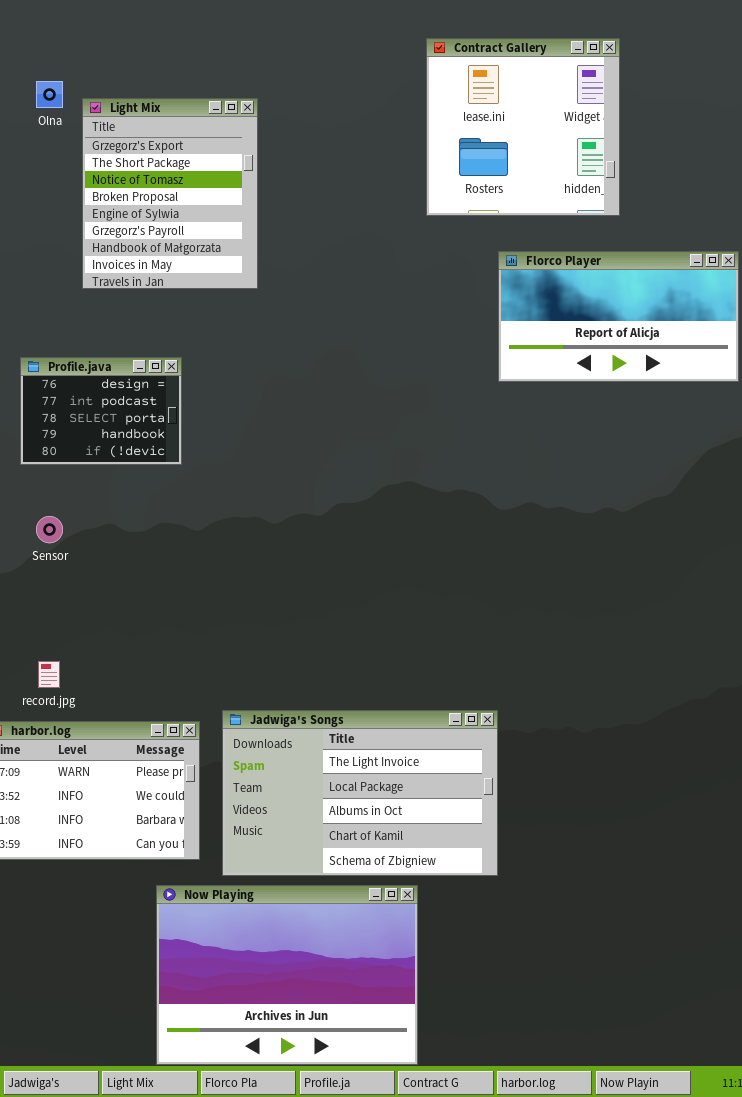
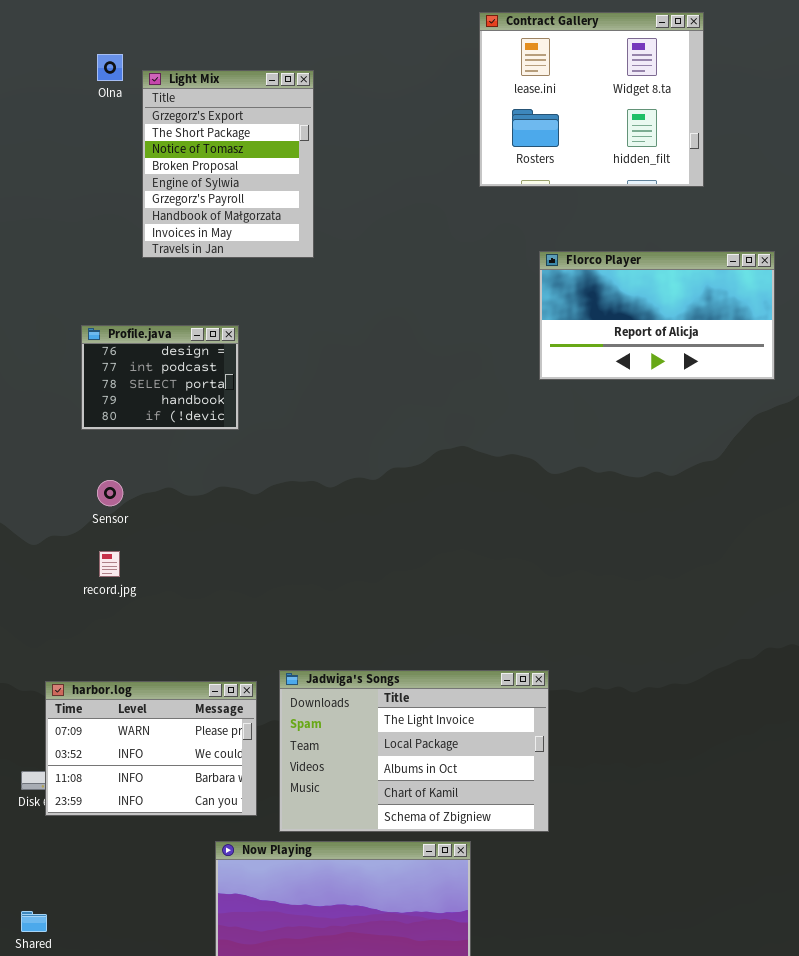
Contract Gallery: [426,38,620,216] -> [479,12,704,187], resized
Florco Player: [498,251,739,382] -> [539,251,775,380], moved
record.jpg: [38,661,60,688] -> [99,551,120,577], moved

